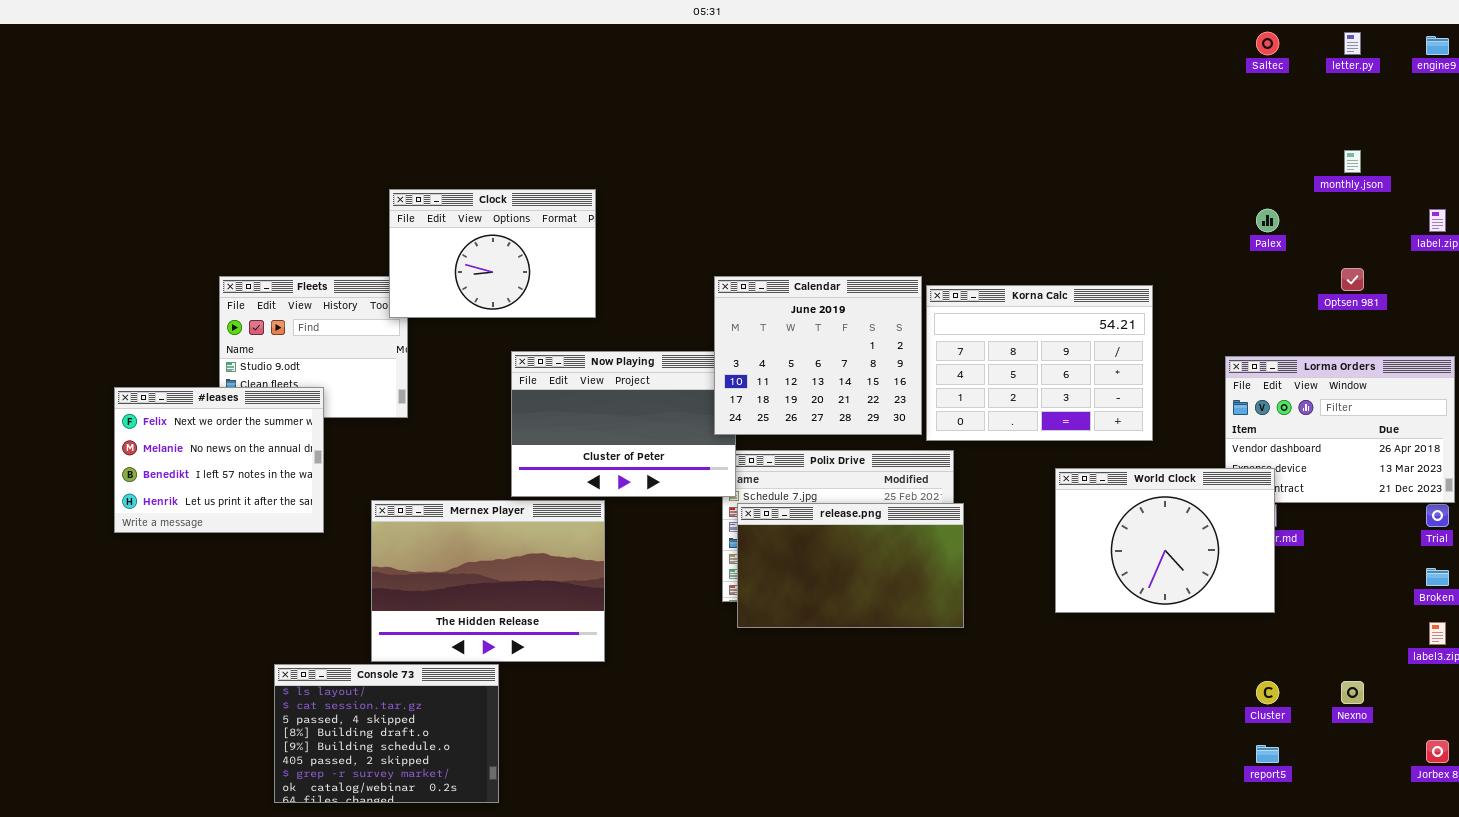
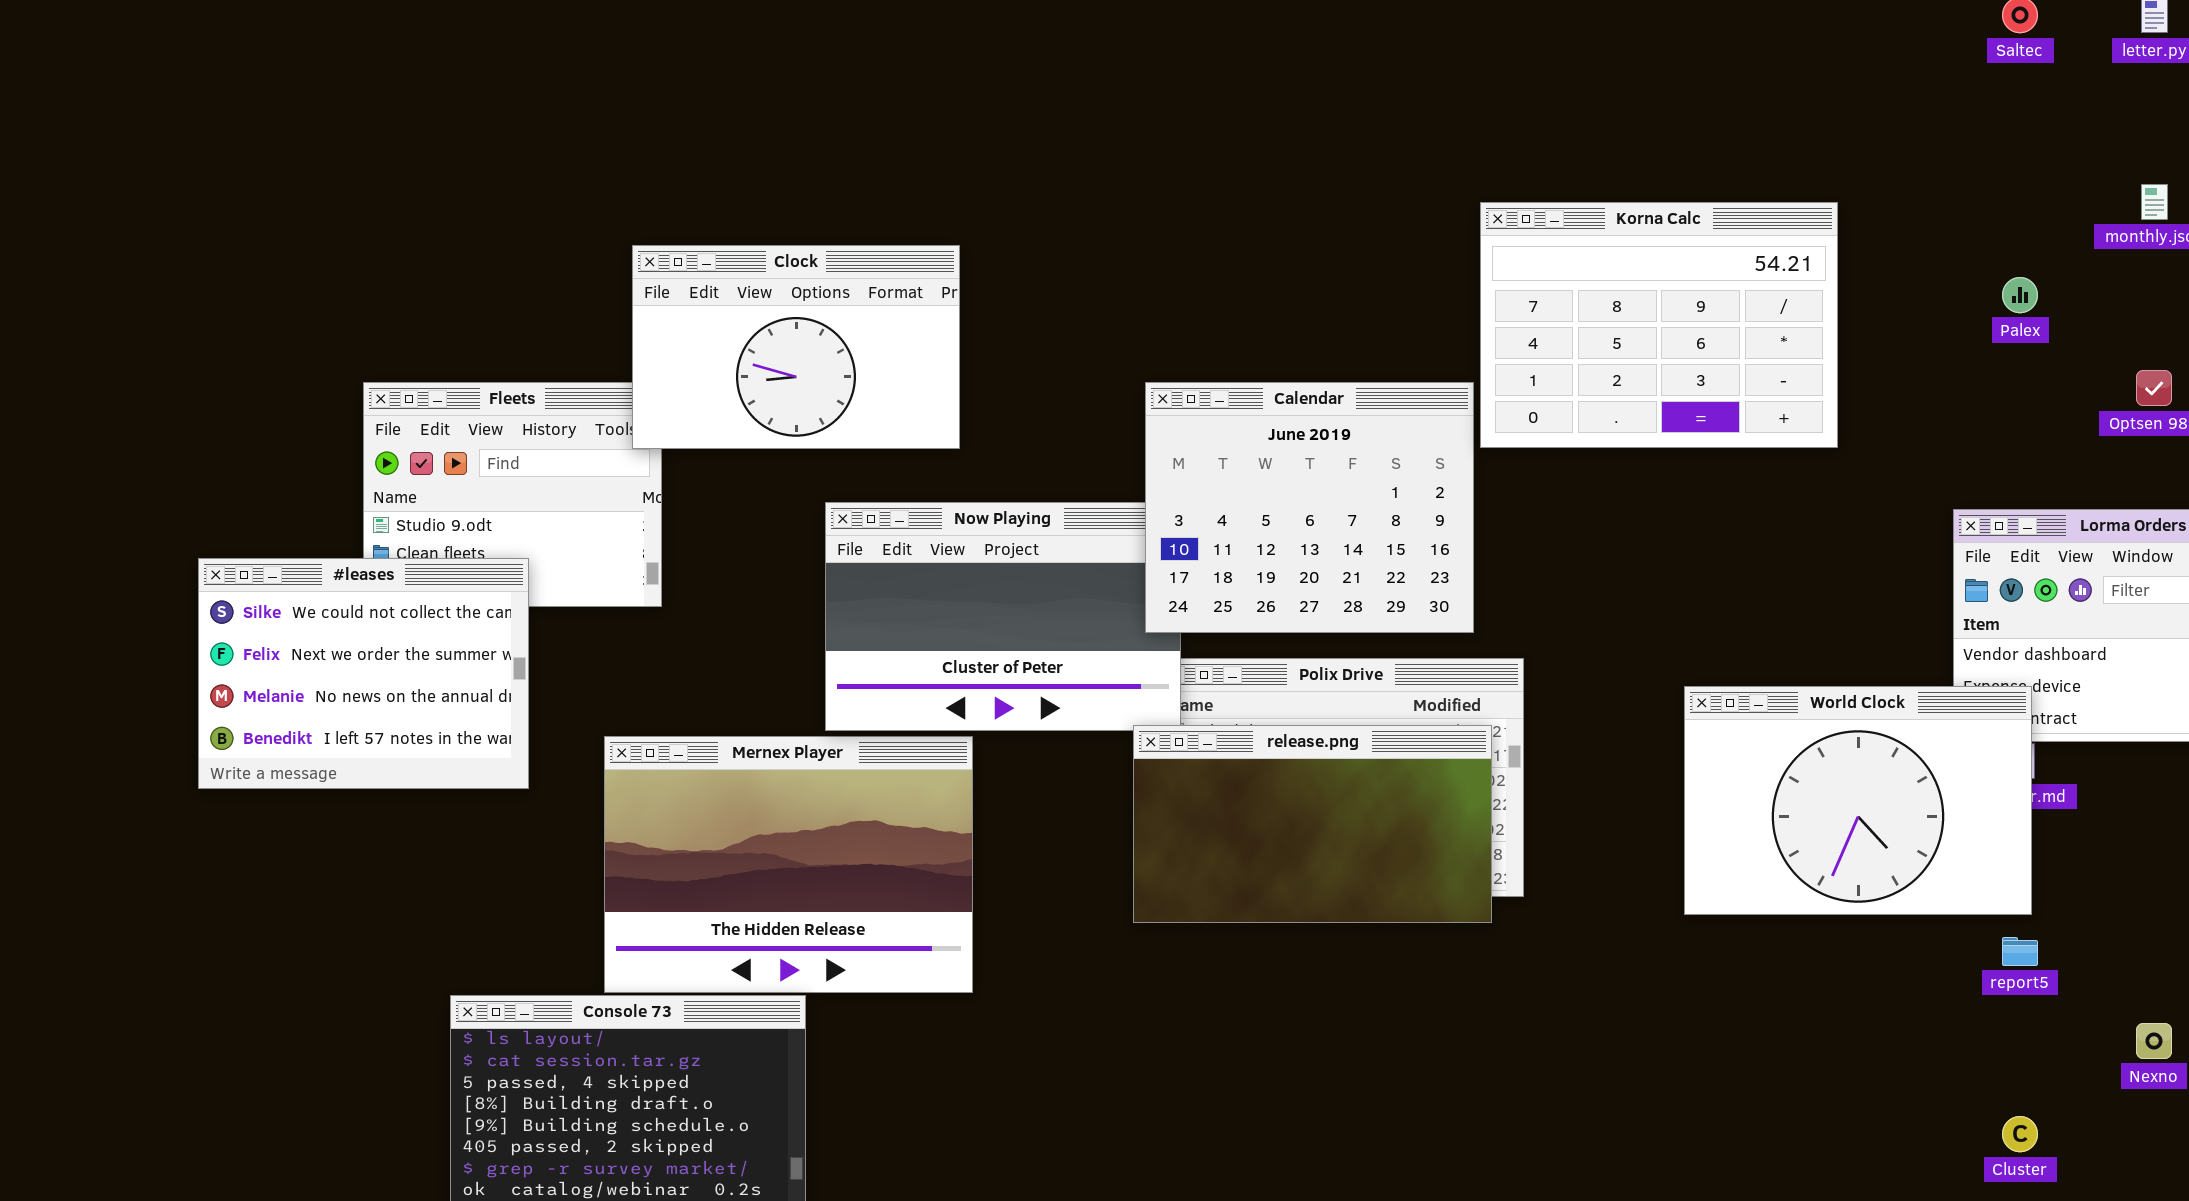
Korna Calc: [926,285,1153,441] -> [1480,202,1838,448], moved
#leases: [114,387,324,533] -> [198,558,529,789], scrolled up 1 row
release.png: [737,503,964,628] -> [1133,725,1492,923], moved
Cluster: [1256,681,1279,704] -> [2002,1116,2038,1152], moved
report5: [1256,745,1279,763] -> [2002,937,2038,966], moved

